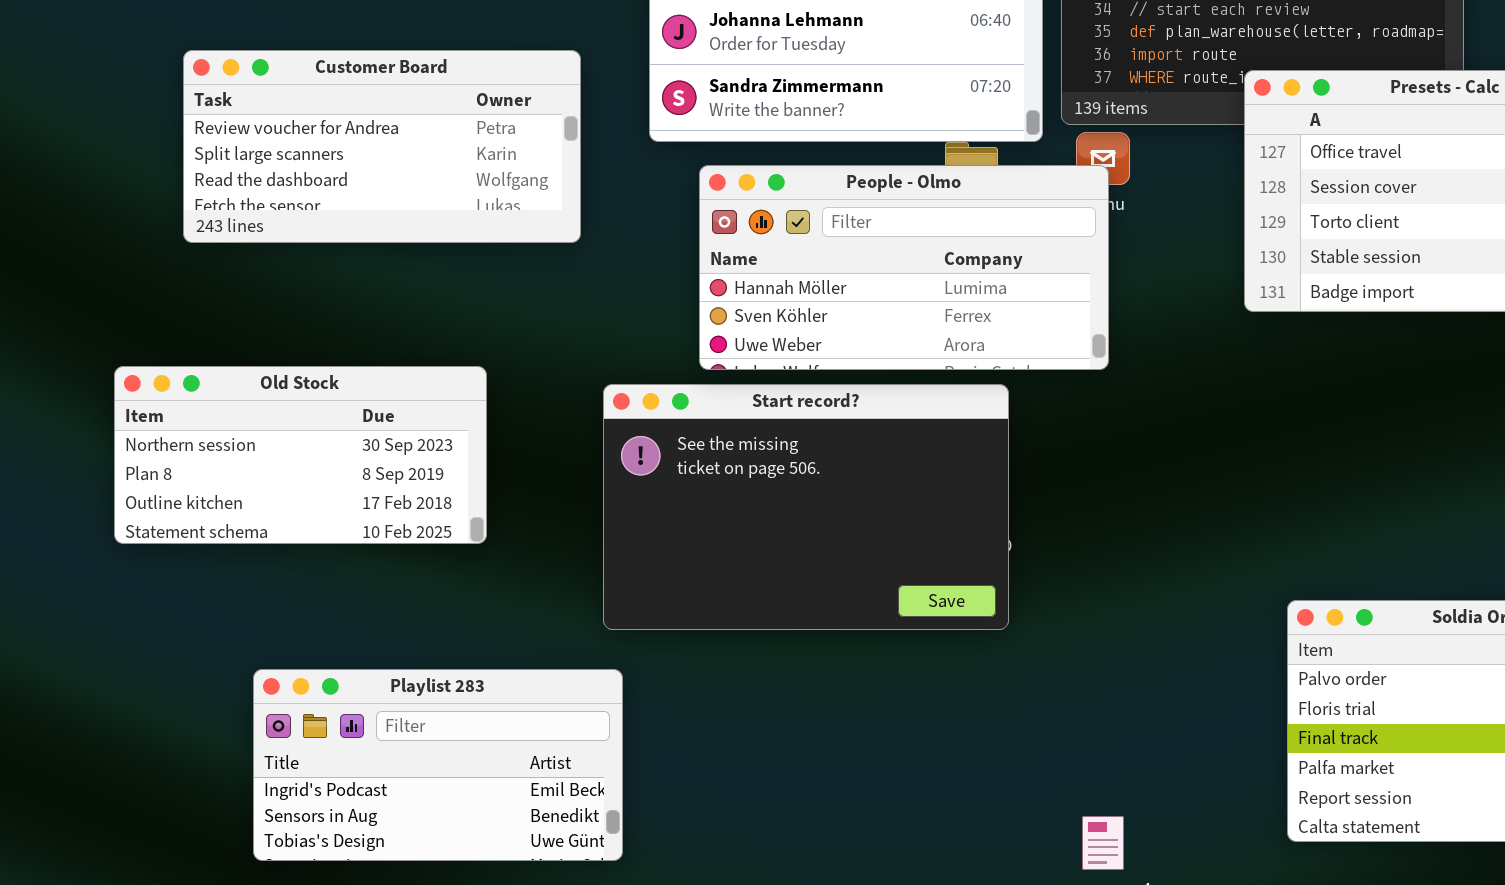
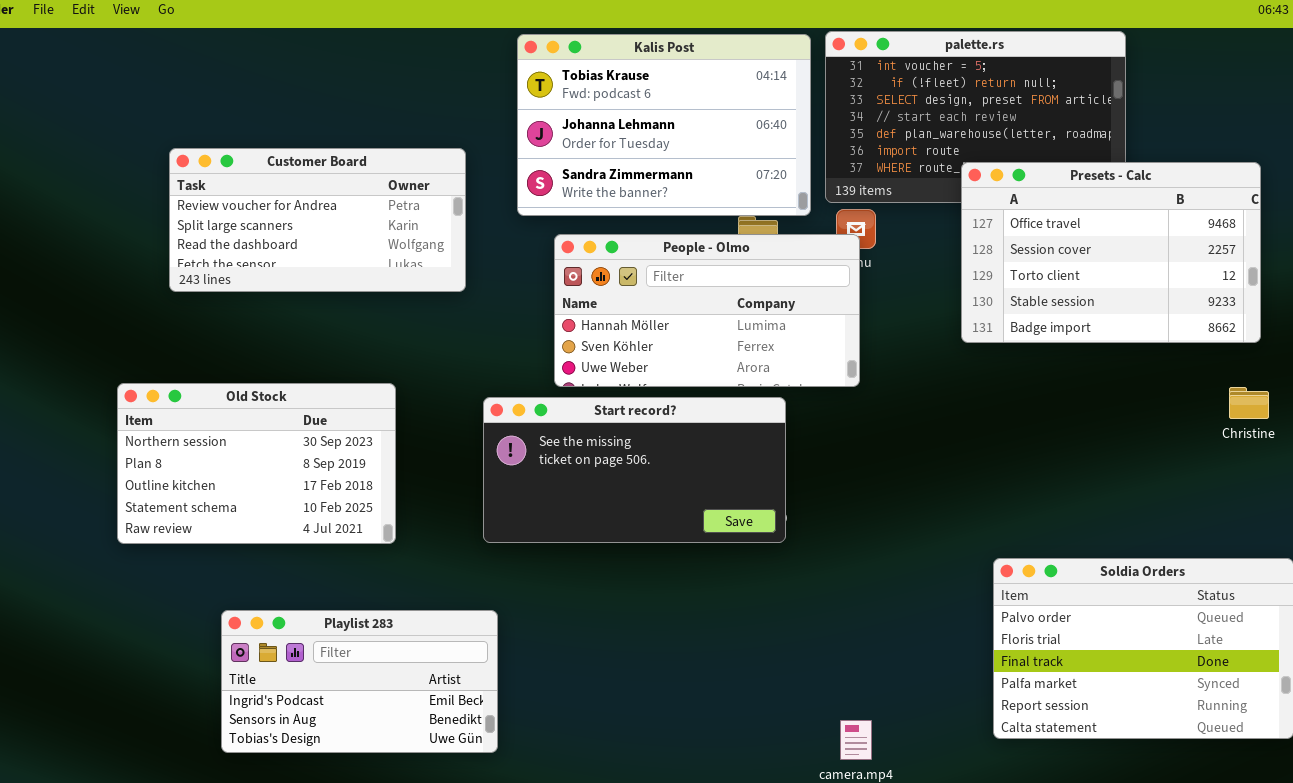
Old Stock: [114,366,487,544] -> [117,383,396,544], resized
Start record?: [603,384,1009,630] -> [483,397,786,543], resized

